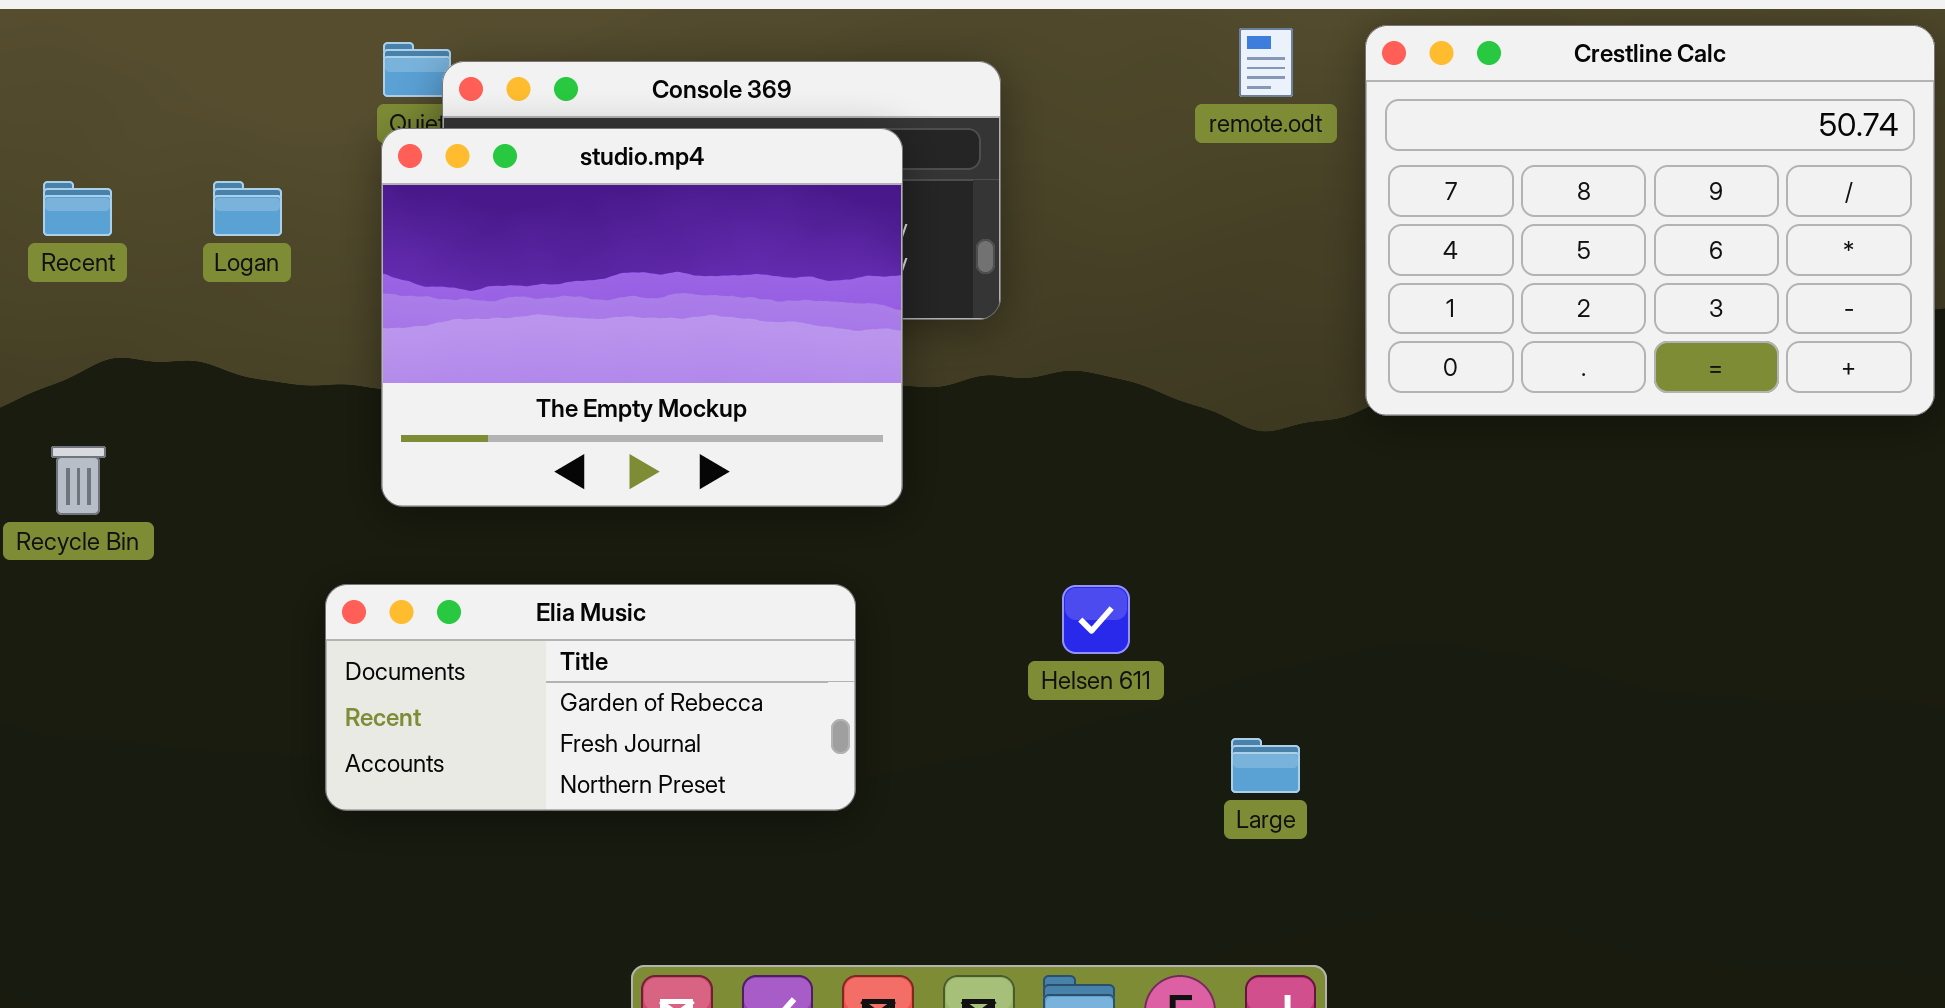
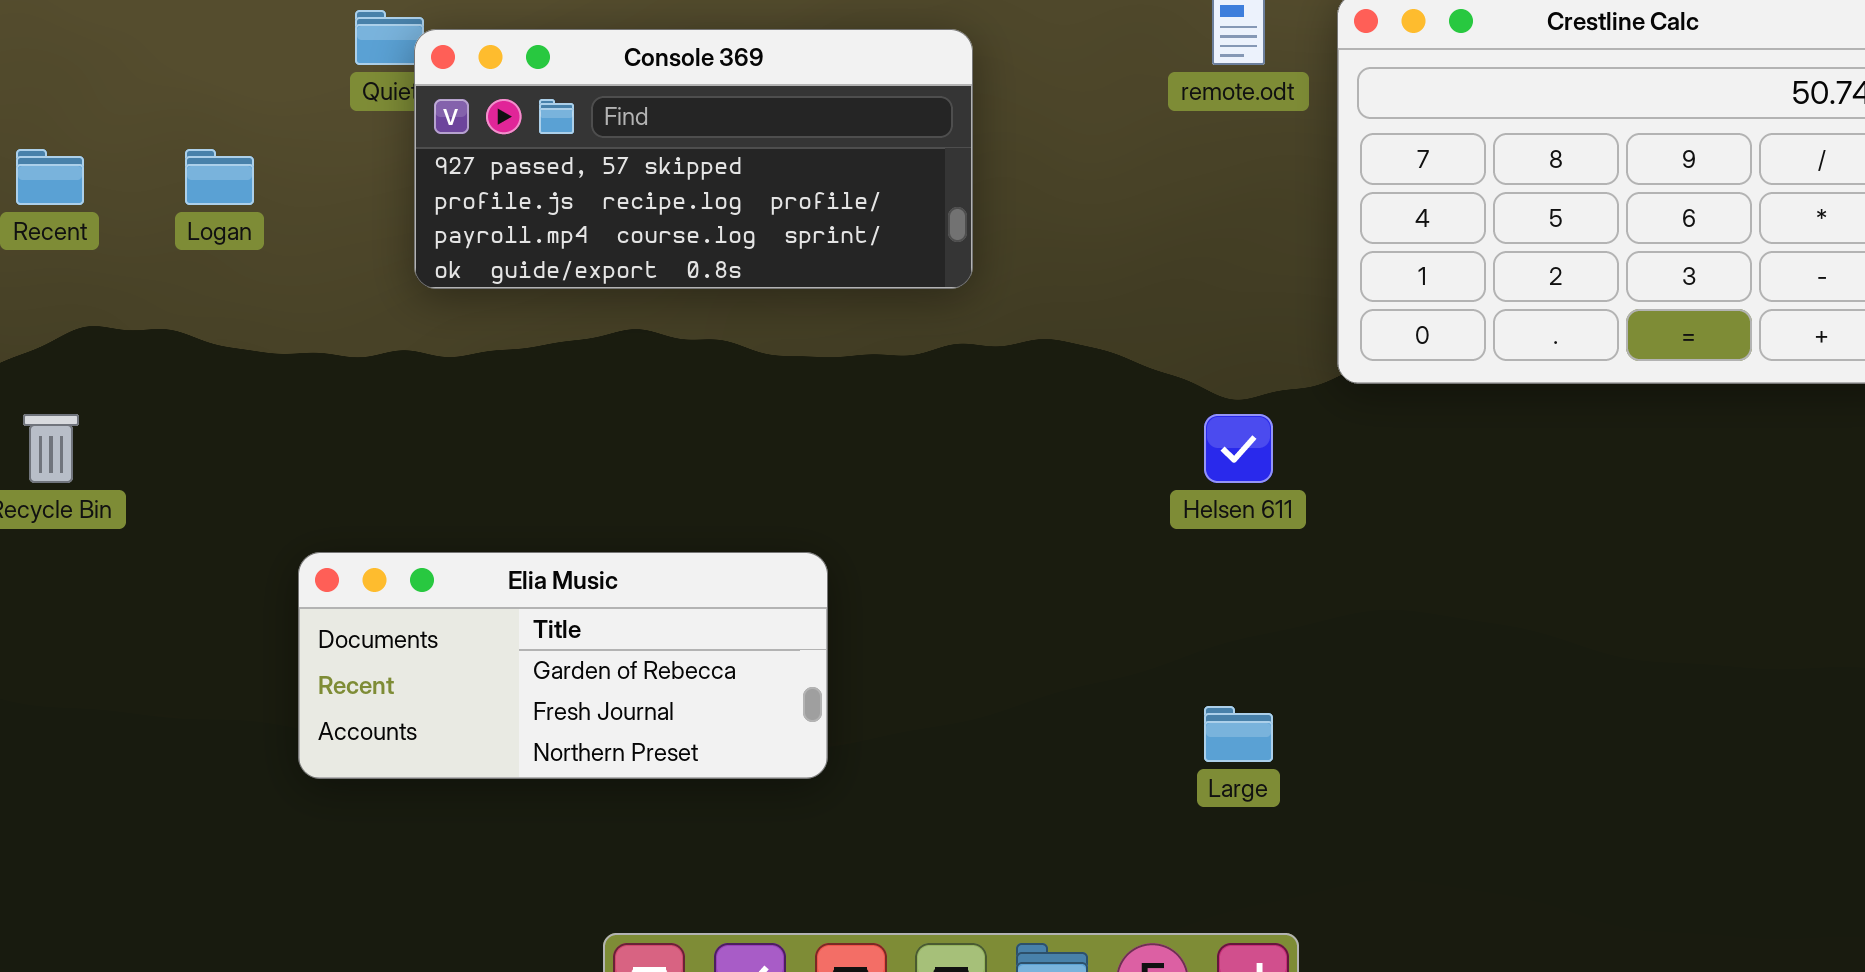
studio.mp4: [381,128,903,507] -> none, closed
Helsen 611: [1062,585,1130,654] -> [1204,414,1273,483], moved

